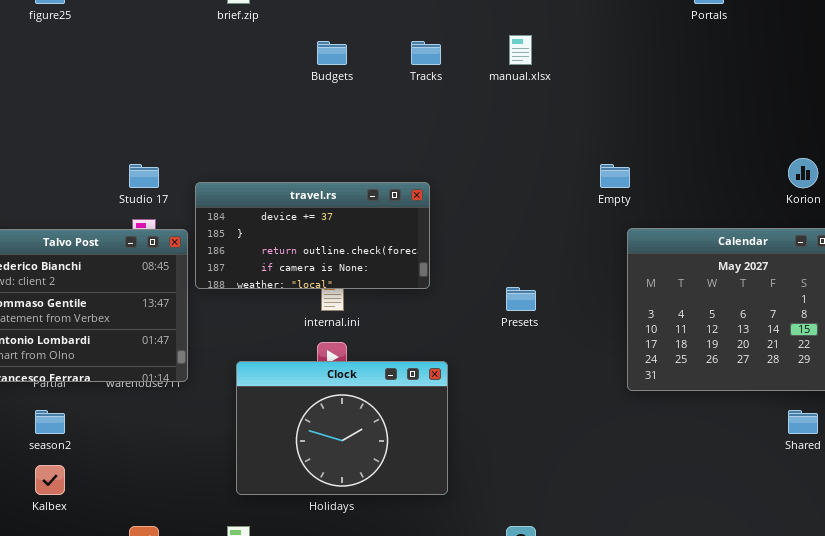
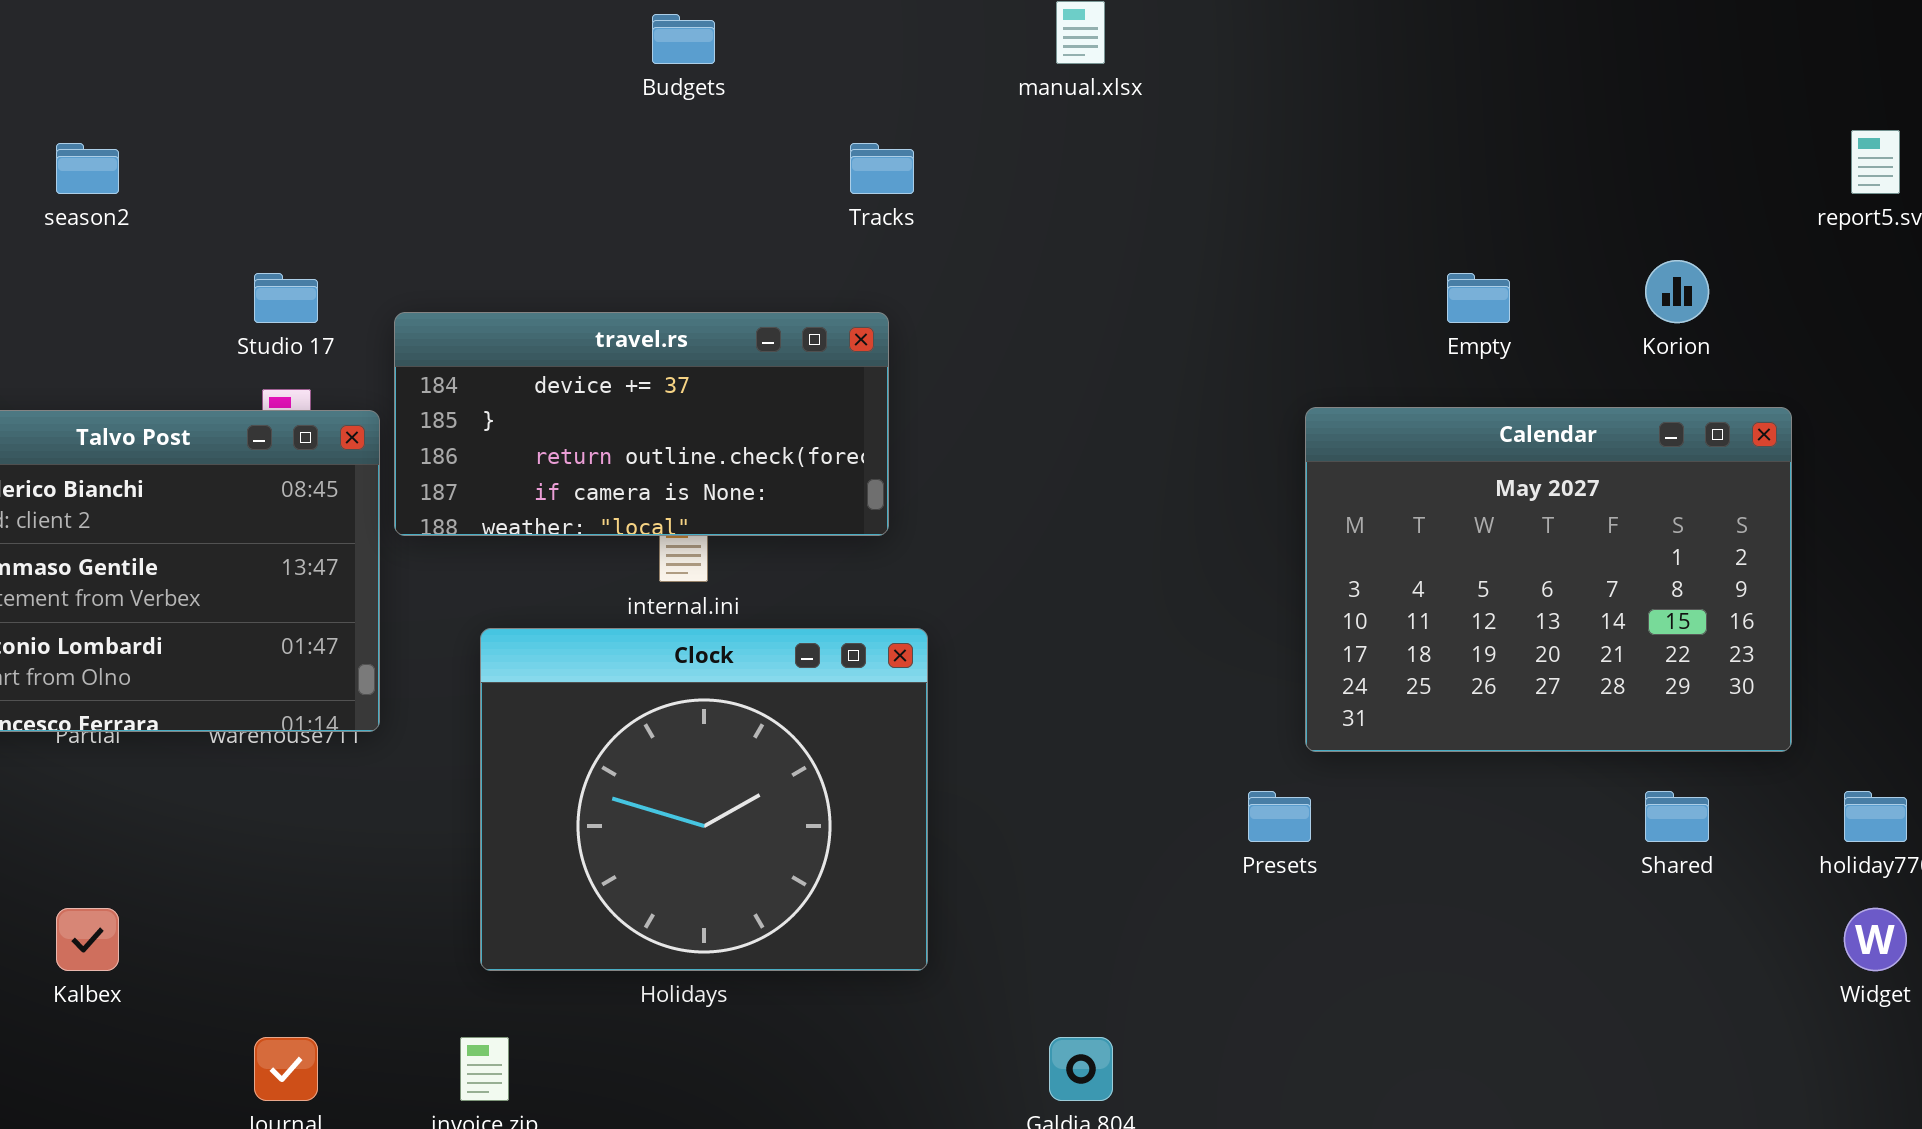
Tracks: [411,41,441,65] -> [850,143,914,194], moved
Empty: [600,164,630,188] -> [1447,273,1510,323], moved
Presets: [506,287,536,311] -> [1248,791,1311,842], moved
Clock: [236,361,448,495] -> [480,628,928,971], resized
season2: [35,410,65,434] -> [56,143,119,194], moved

